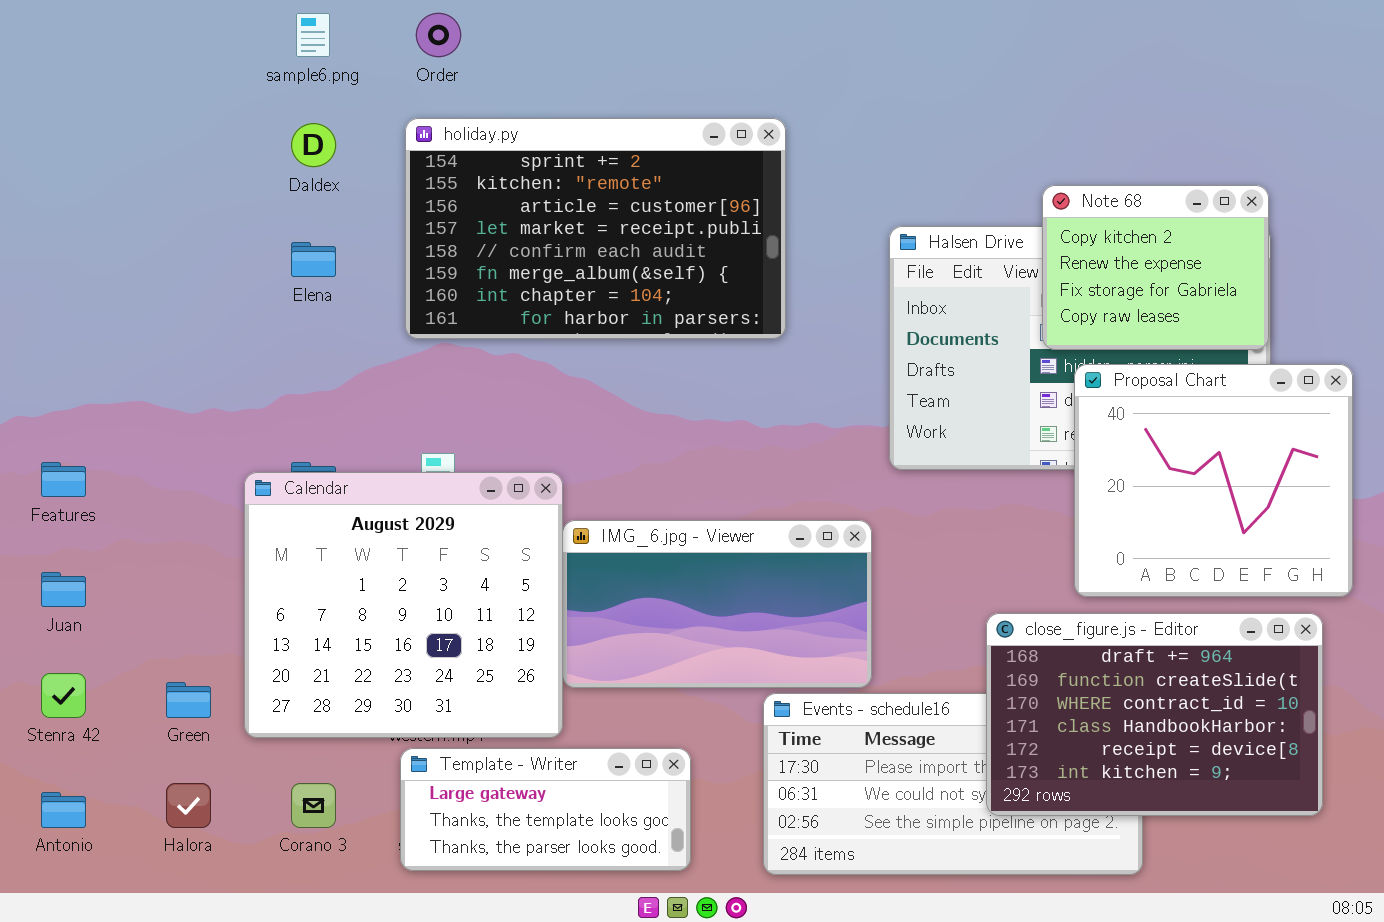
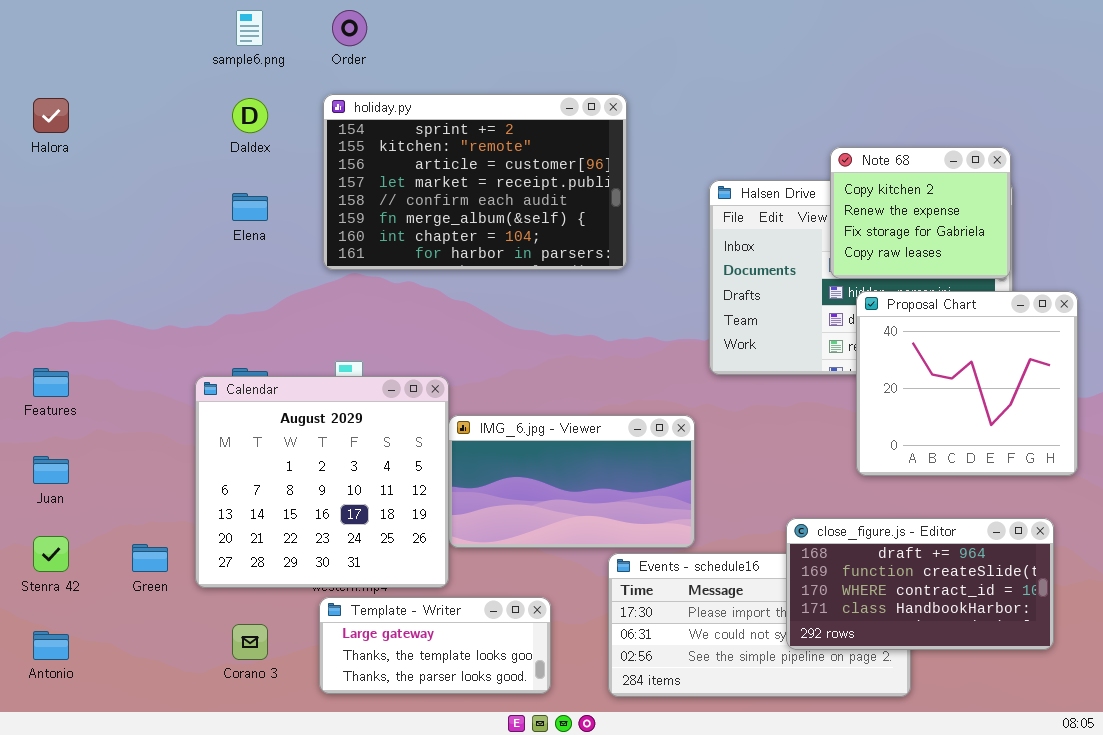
close_figure.js - Editor: [986,613,1323,816] -> [786,518,1054,650], resized
Halora: [166,783,211,828] -> [33,98,69,133], moved

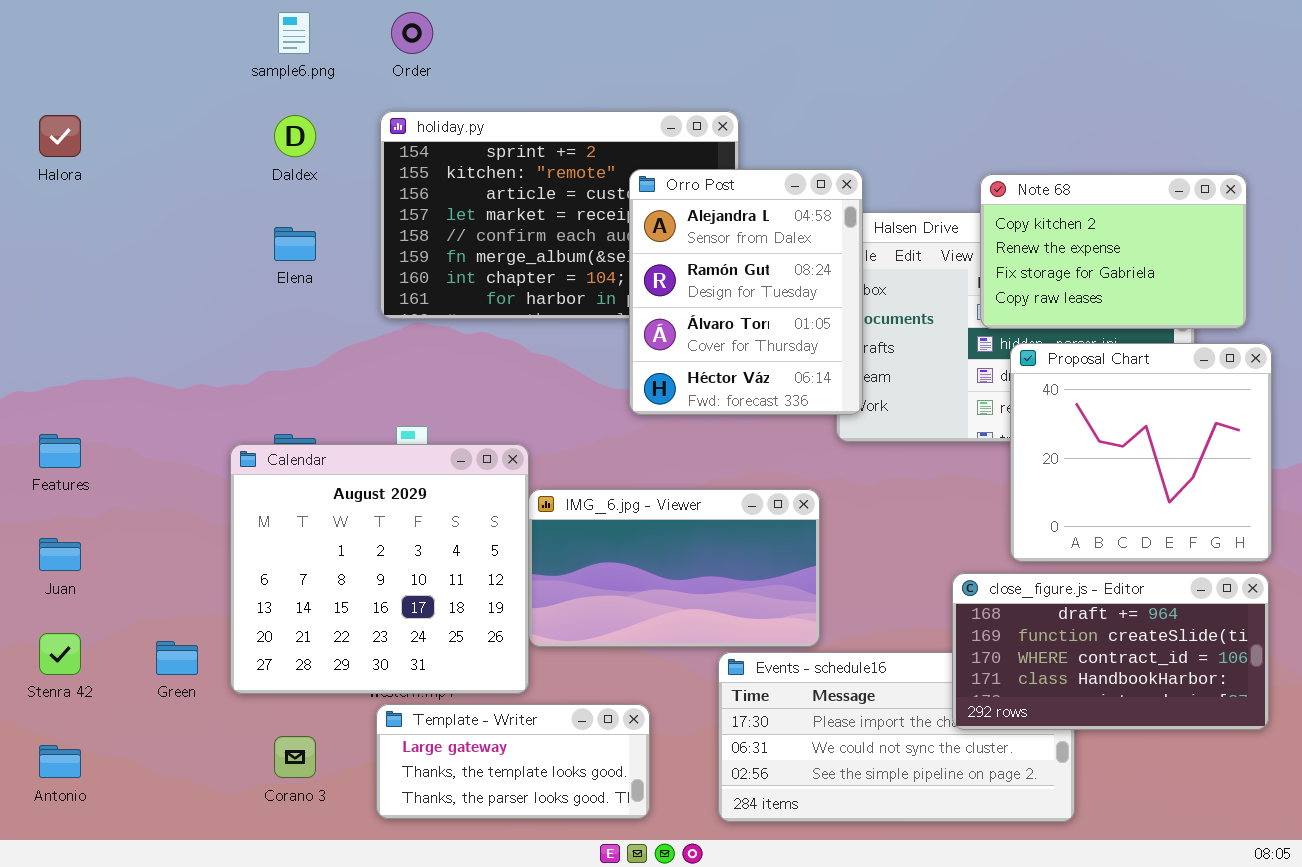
Orro Post: none -> [629,169,863,415], opened
Note 68: [830,147,1011,279] -> [980,174,1247,329], resized
close_figure.js - Editor: [786,518,1054,650] -> [952,573,1269,730], moved

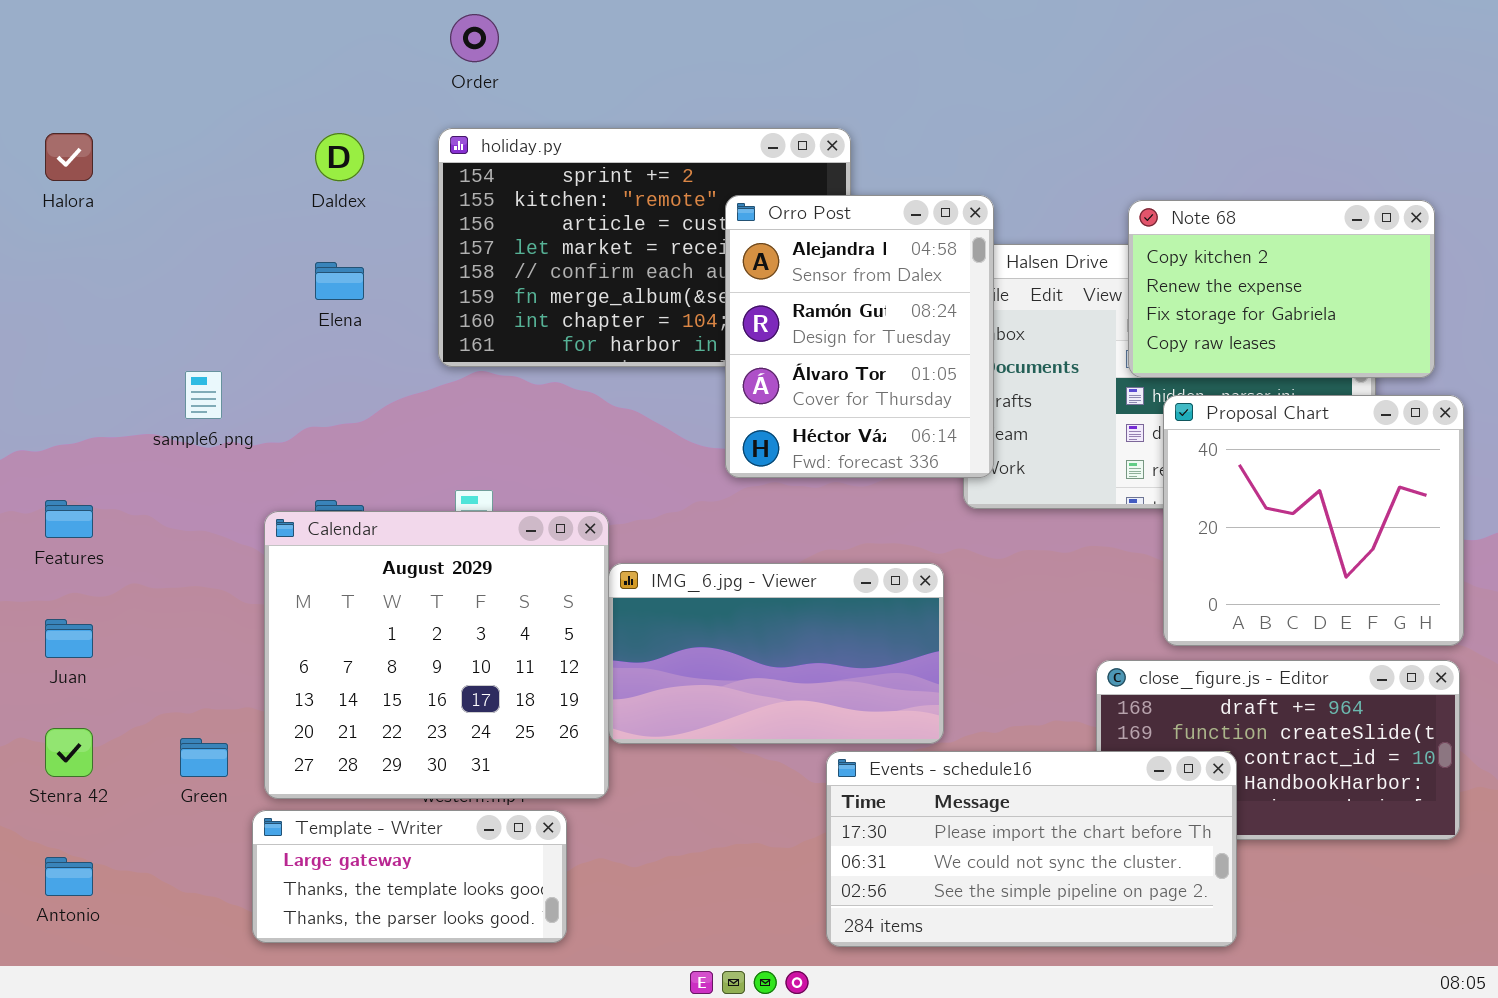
sample6.png: [278,12,310,54] -> [185,371,222,419], moved
Events - schedule16: [718,652,1075,822] -> [826,751,1237,947], raised
Template - Writer: [376,704,650,819] -> [252,810,567,943], moved

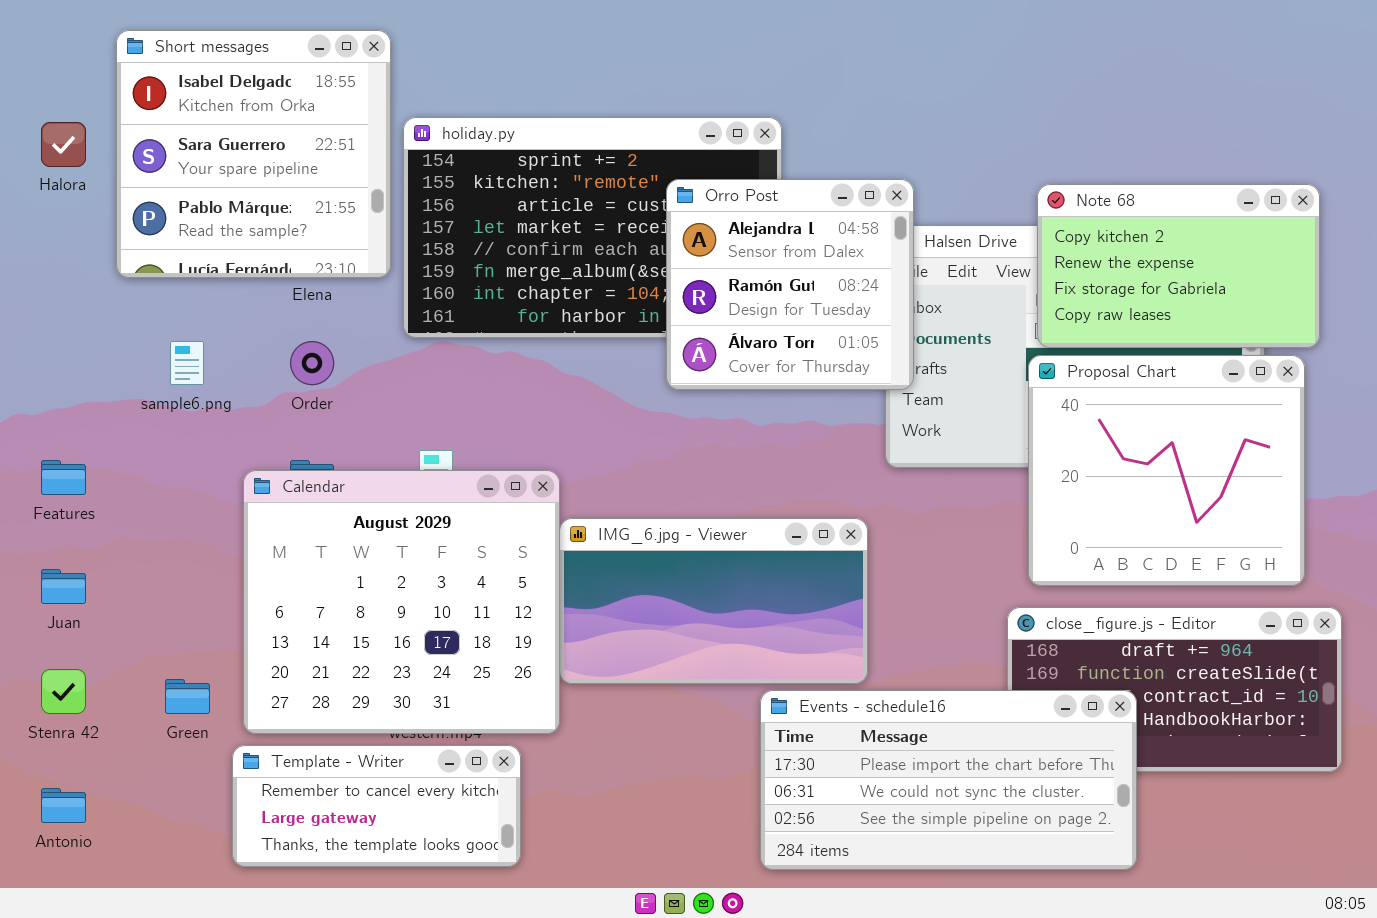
Order: [450,14,499,62] -> [290,341,334,385], moved
Short messages: none -> [116,30,391,278], opened
Orro Post: [725,195,994,478] -> [666,179,914,390], resized
Proposal Chart: [1163,395,1464,646] -> [1028,355,1305,586], moved
Template - Writer: [252,810,567,943] -> [232,745,521,867], scrolled up 1 row

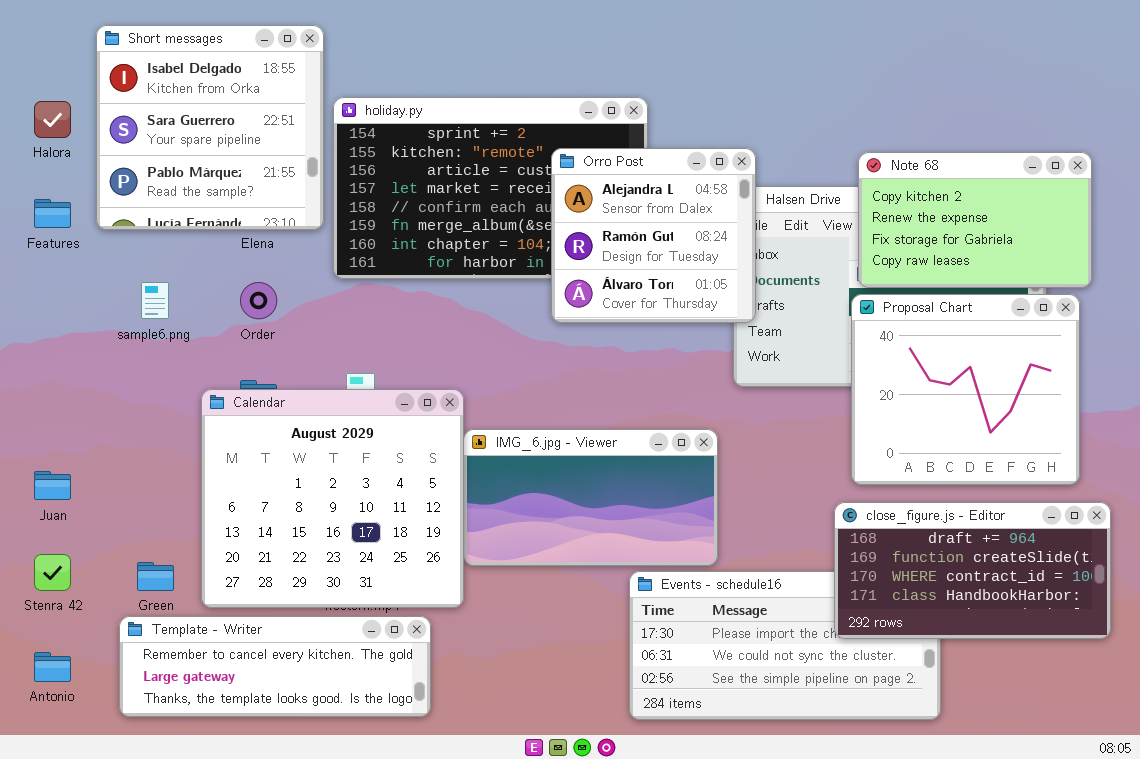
Features: [41,460,86,495] -> [34,199,71,228], moved
close_figure.js - Editor: [1007,607,1342,772] -> [834,502,1111,639], raised
Template - Writer: [232,745,521,867] -> [119,616,431,717], resized

